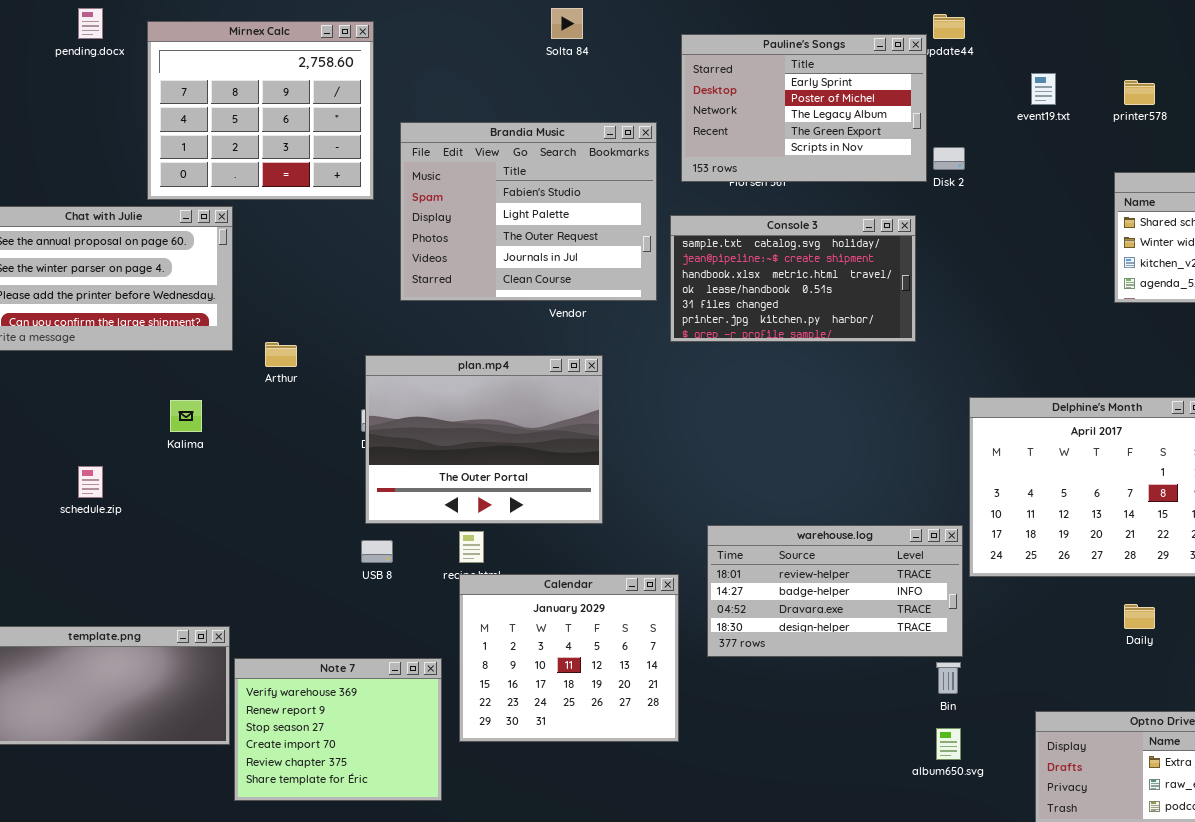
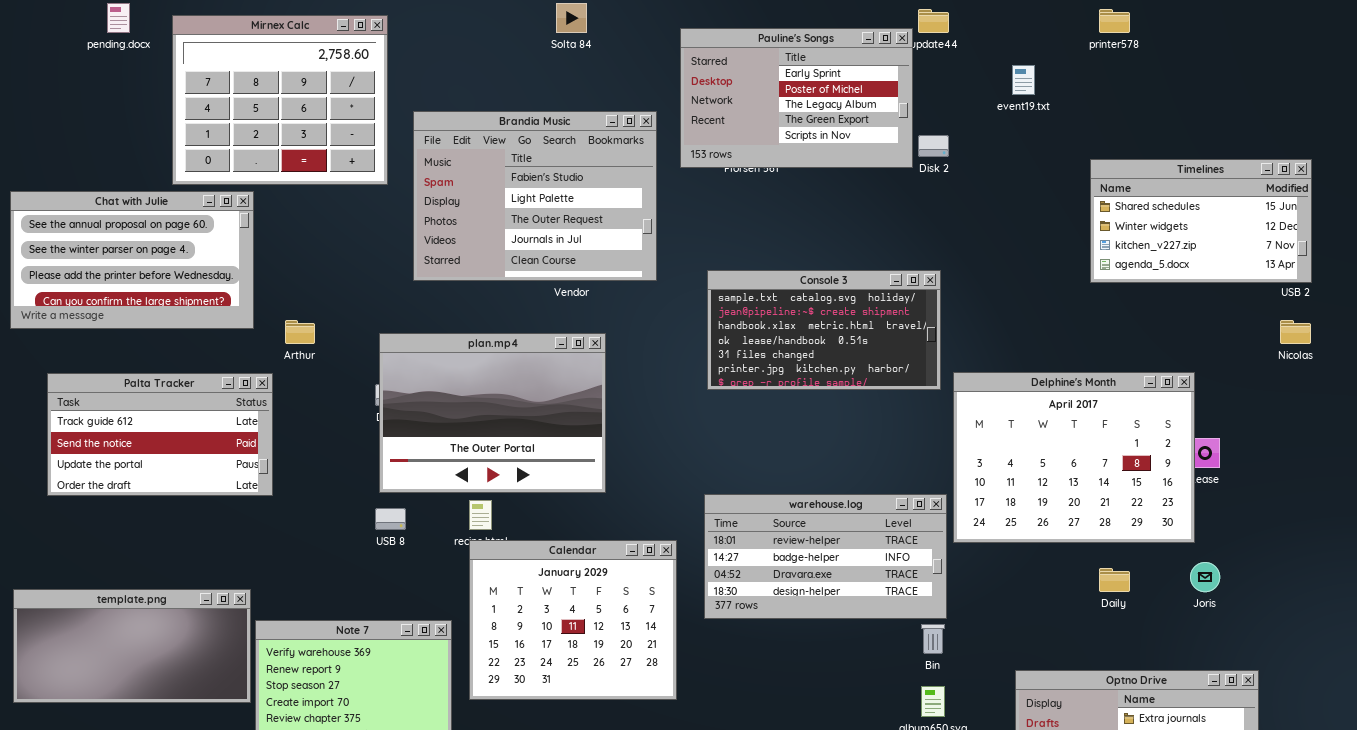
printer578: [1124,80,1155,105] -> [1099,9,1130,33], moved
Console 3: [670,215,916,342] -> [707,270,941,390], moved
Palta Tracker: none -> [47,373,273,496], opened

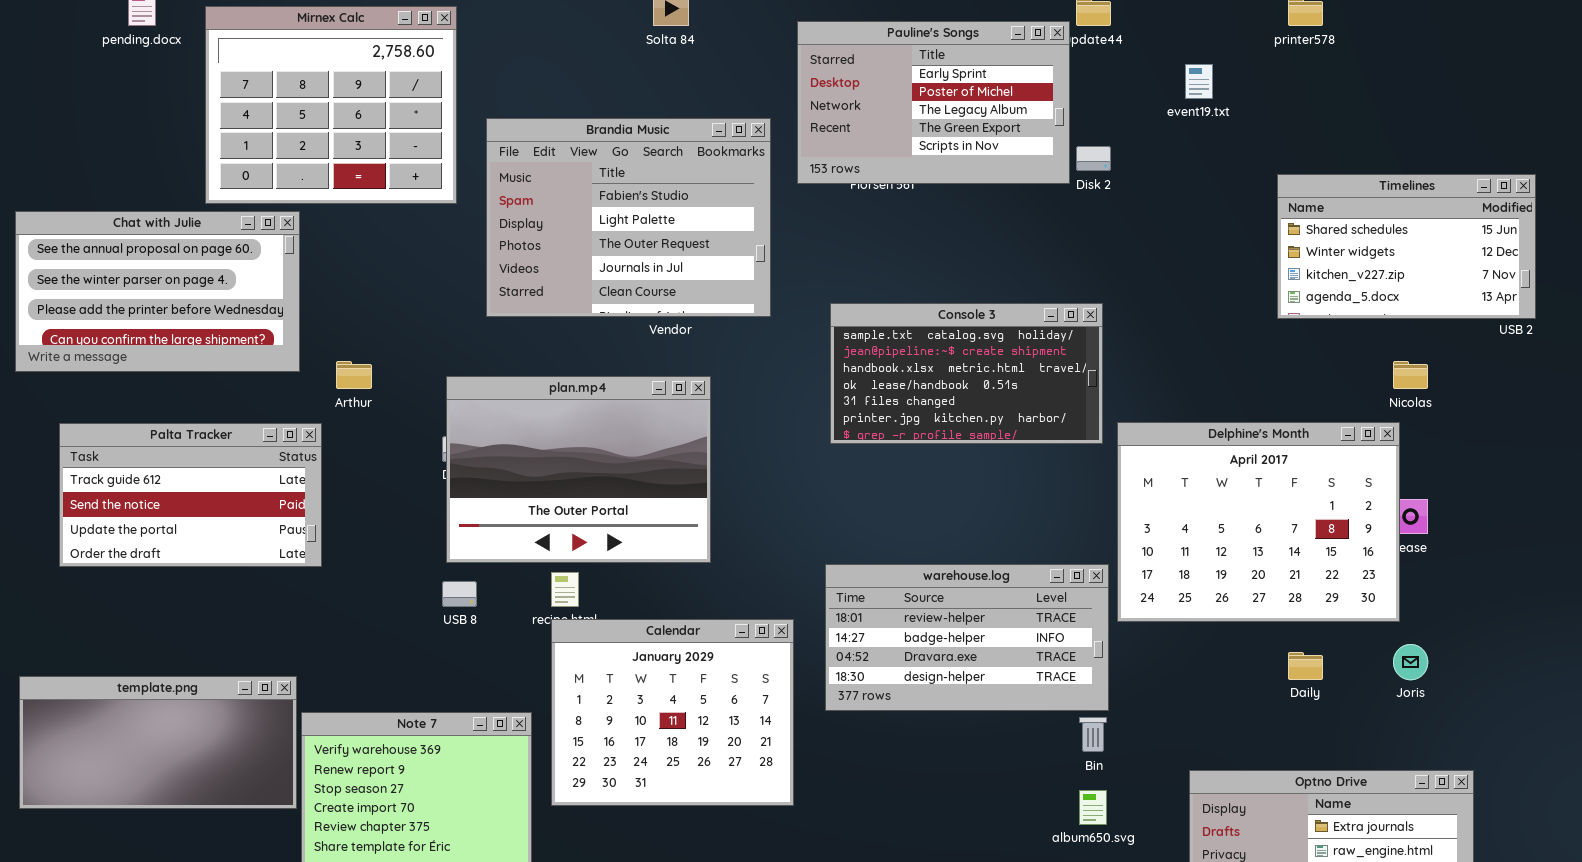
Nicolas: [1280,320,1311,344] -> [1393,361,1428,389], moved

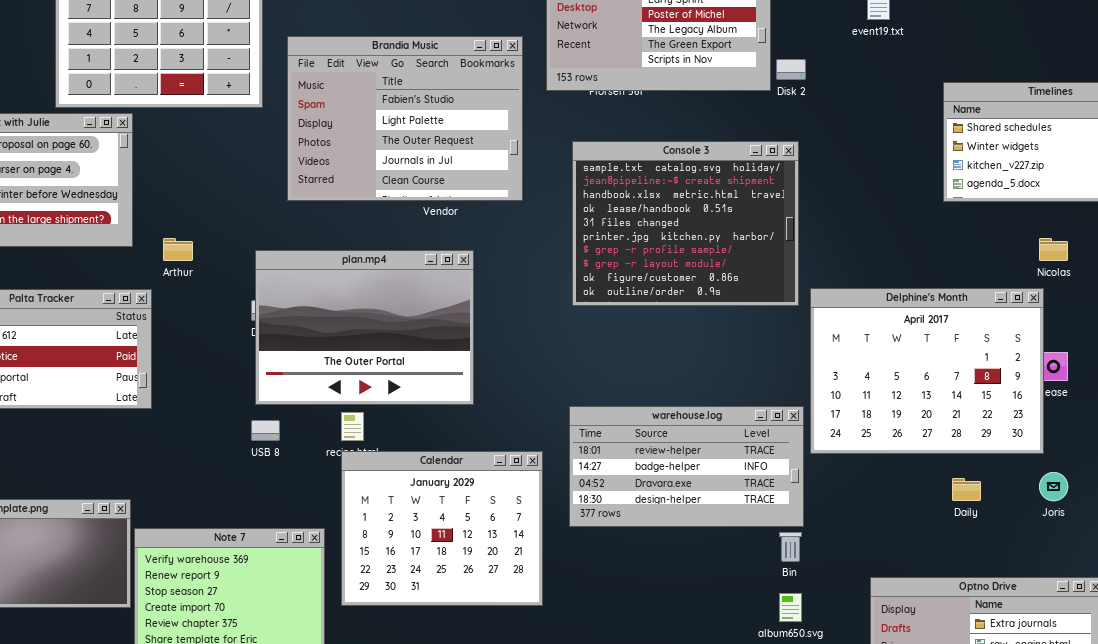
Console 3: [830,303,1103,444] -> [572,141,799,306], resized

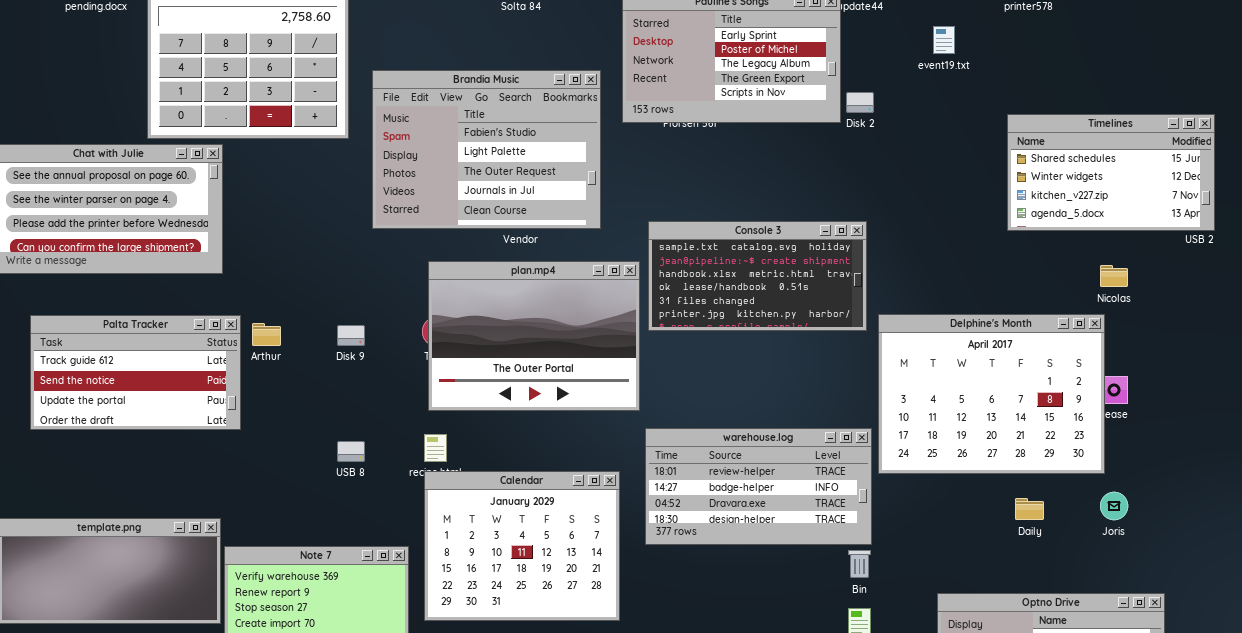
Console 3: [572,141,799,306] -> [648,221,867,331], resized
Arthur: [163,238,193,261] -> [252,323,281,346], moved
plan.mp4: [255,250,474,405] -> [428,261,640,411], moved

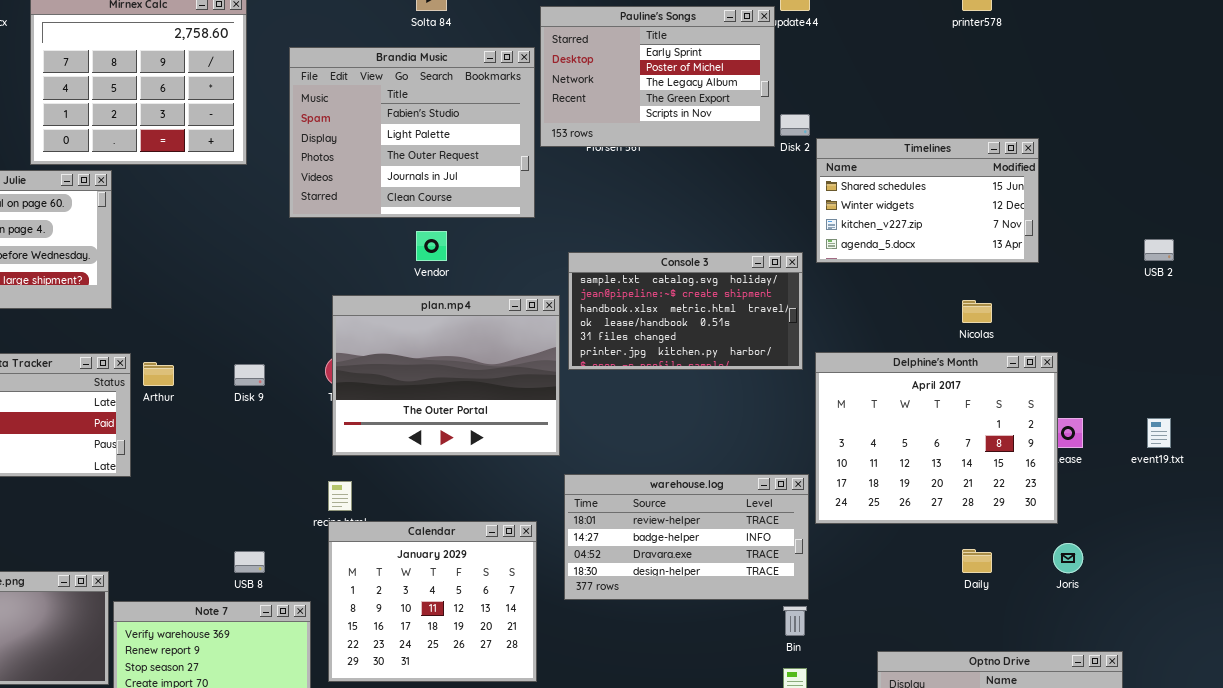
event19.txt: [933,26,955,54] -> [1147,418,1171,448], moved
Brandia Music: [372,70,601,229] -> [289,47,535,218], moved
Timelines: [1007,114,1215,231] -> [816,138,1039,263], moved
Nicolas: [1100,265,1128,287] -> [962,300,992,323], moved
USB 8: [337,441,365,462] -> [234,551,265,573], moved

